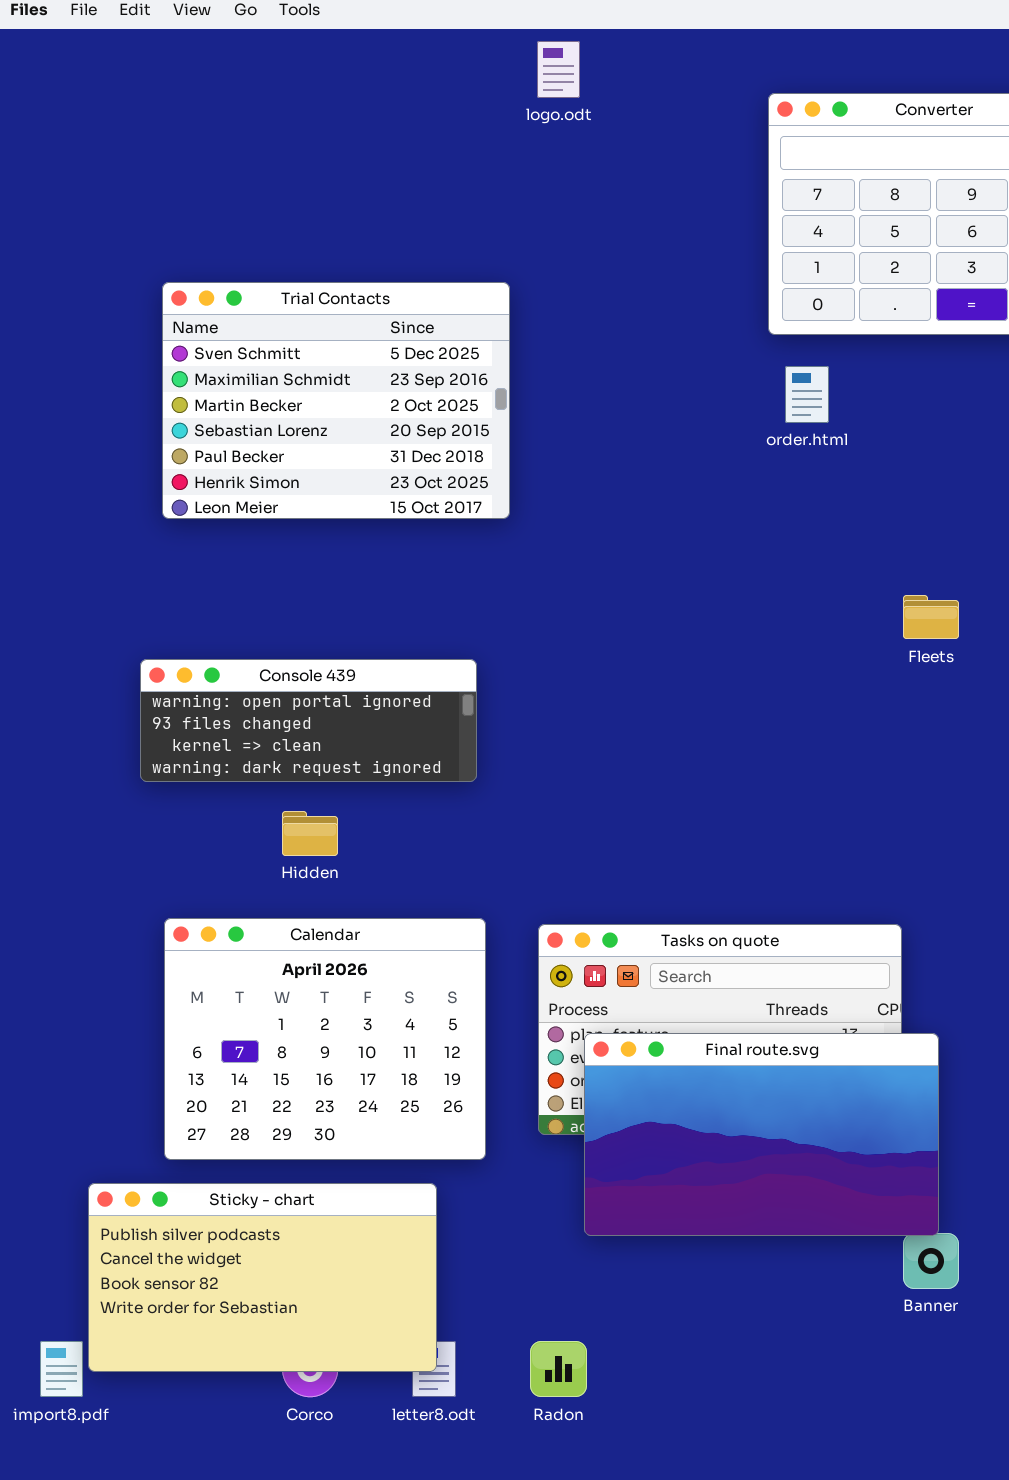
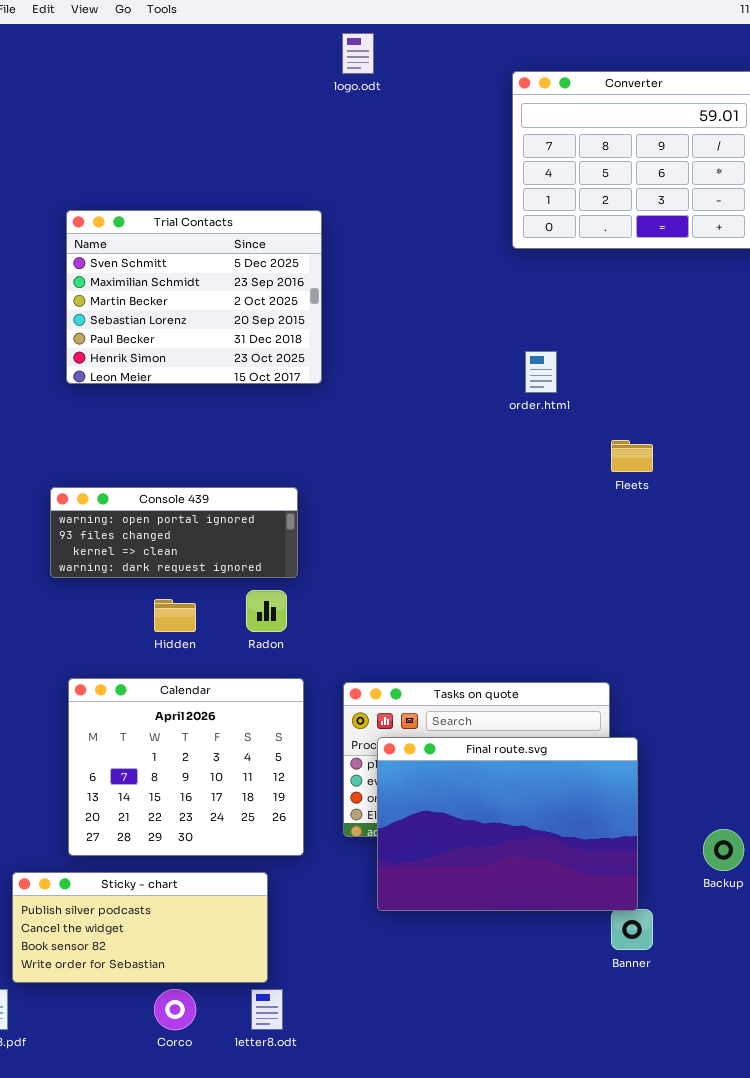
order.html: [785,366,829,423] -> [525,351,557,393], moved
Final route.svg: [584,1033,939,1236] -> [377,737,638,911], resized
Sticky - chart: [88,1183,437,1372] -> [12,872,268,983], resized
Radon: [530,1341,587,1397] -> [246,590,287,632], moved

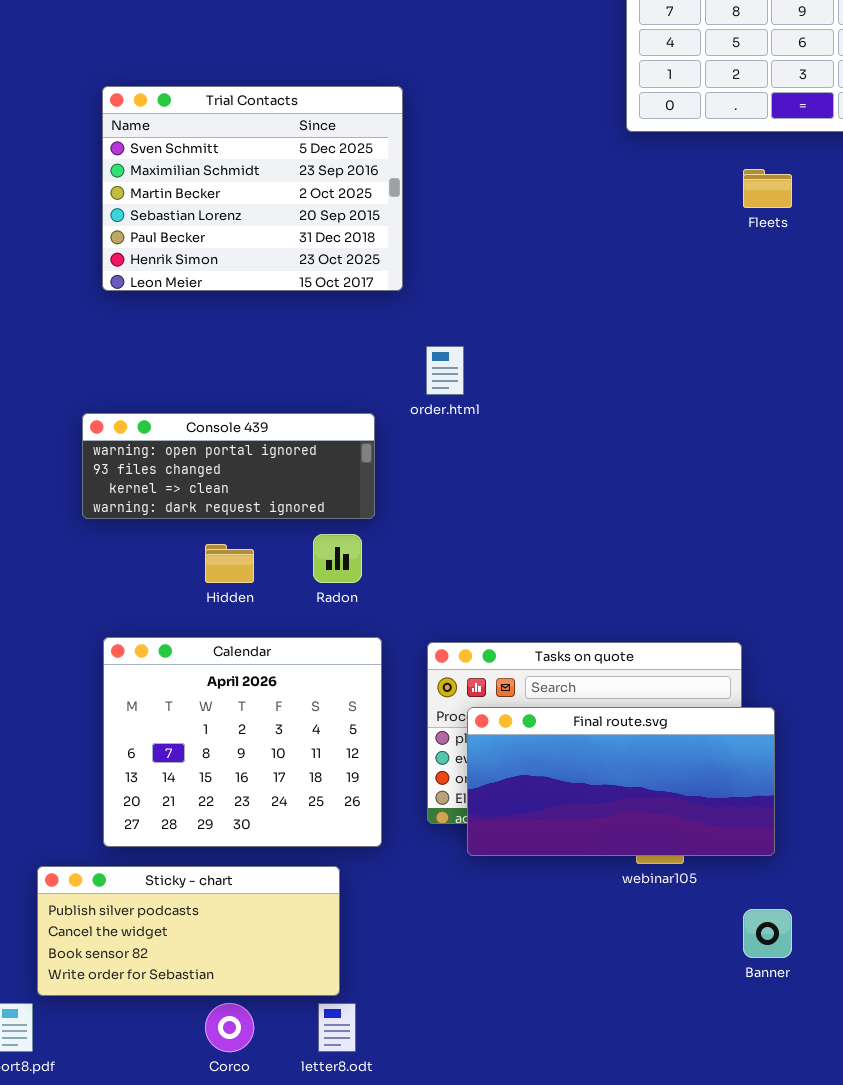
order.html: [525,351,557,393] -> [426,346,464,395], moved
Fleets: [611,440,653,472] -> [743,169,792,208], moved
Final route.svg: [377,737,638,911] -> [467,707,775,856], resized

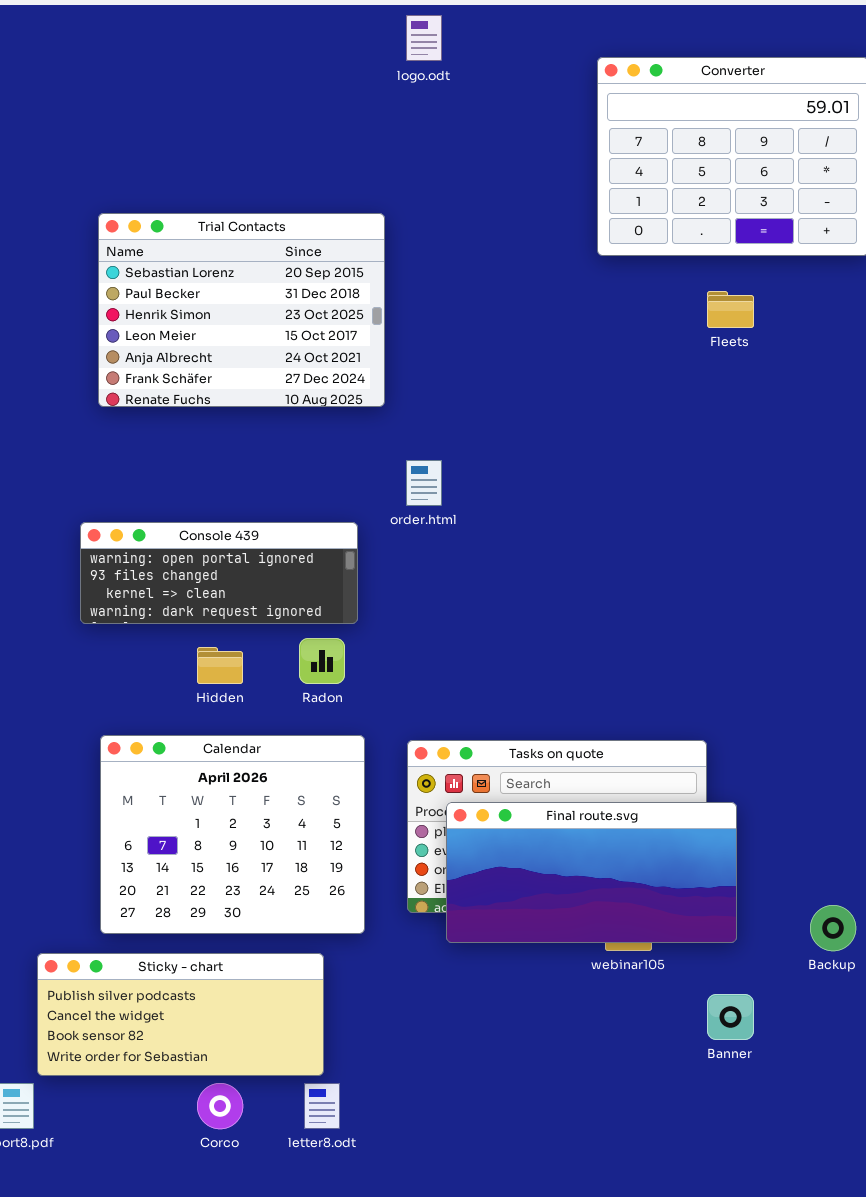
Trial Contacts: [102,86,403,291] -> [98,213,385,407], scrolled down 3 rows

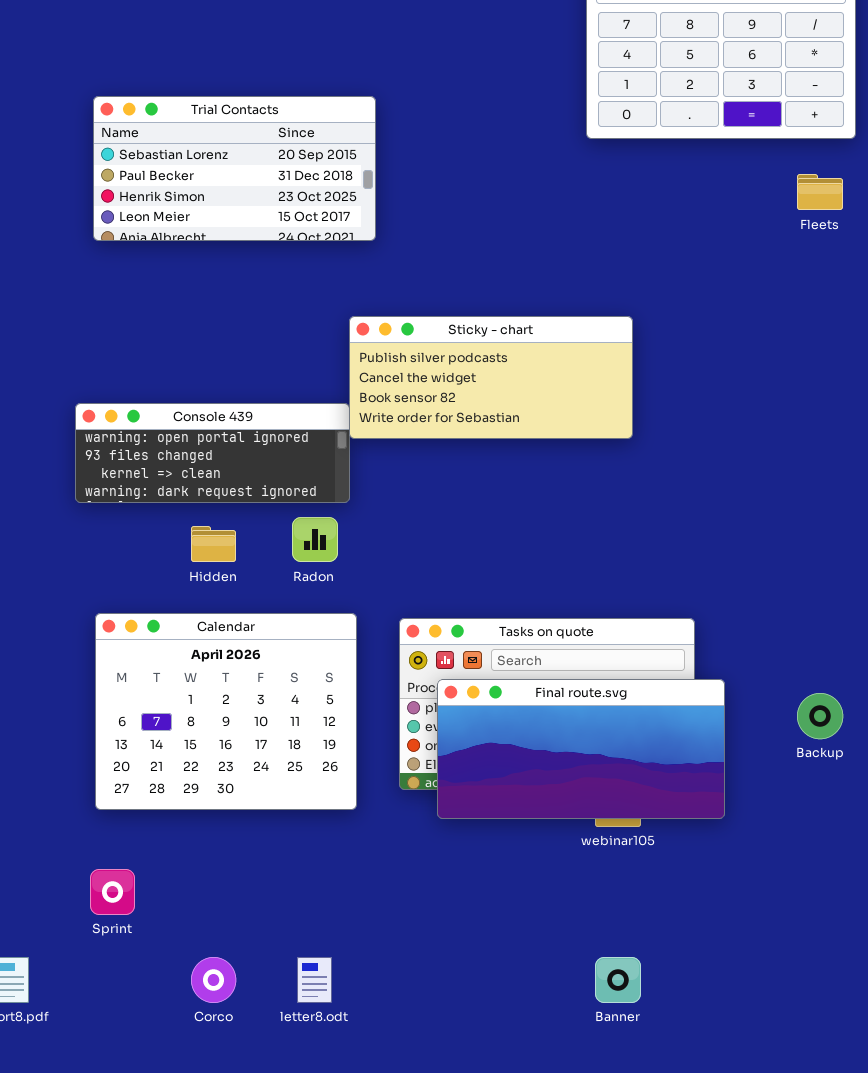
Trial Contacts: [98,213,385,407] -> [93,96,376,241], resized
Fleets: [707,291,754,328] -> [797,174,843,210], moved
Backup: [810,905,856,951] -> [797,693,843,739], moved
Sticky - chart: [37,953,324,1076] -> [349,316,633,439], moved
Banner: [707,994,754,1040] -> [595,957,641,1003], moved

